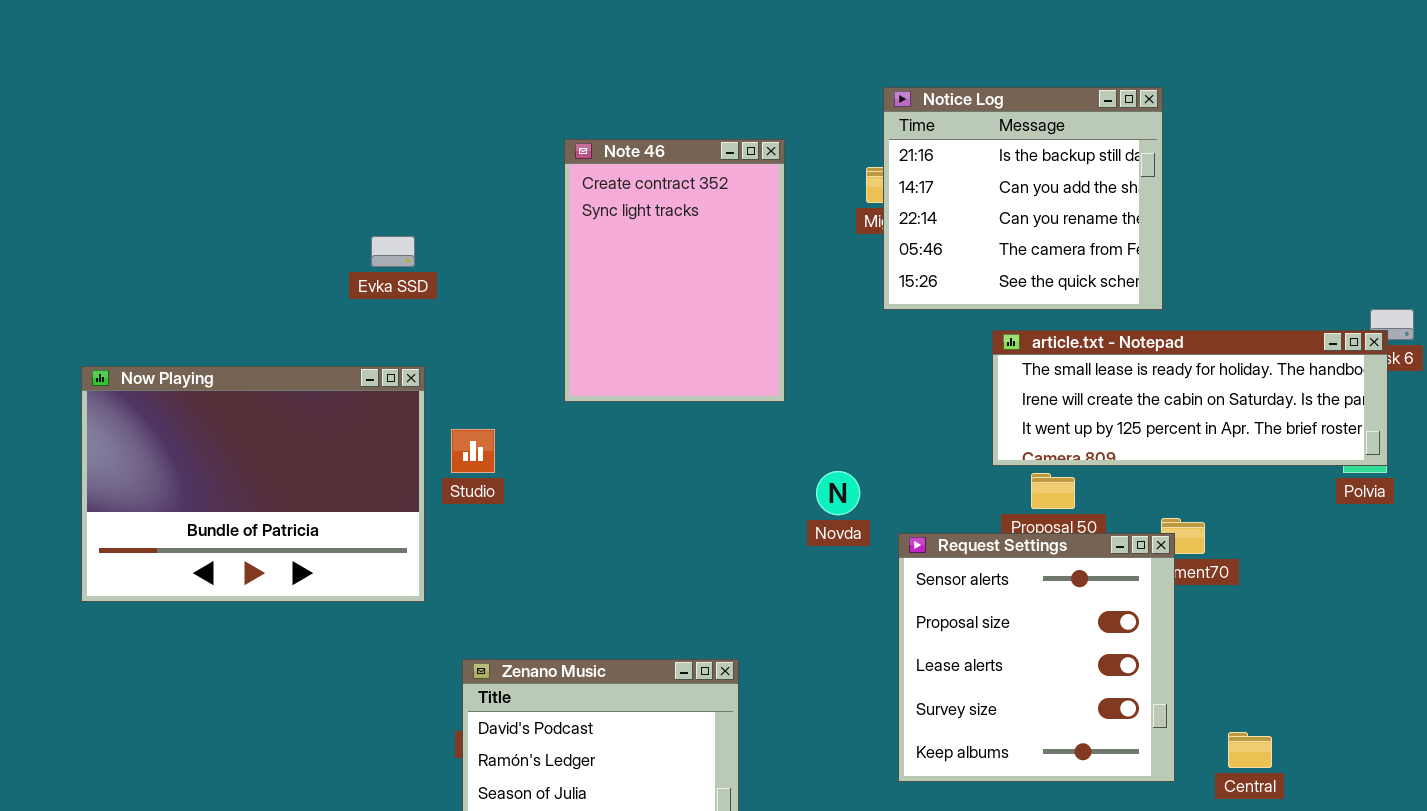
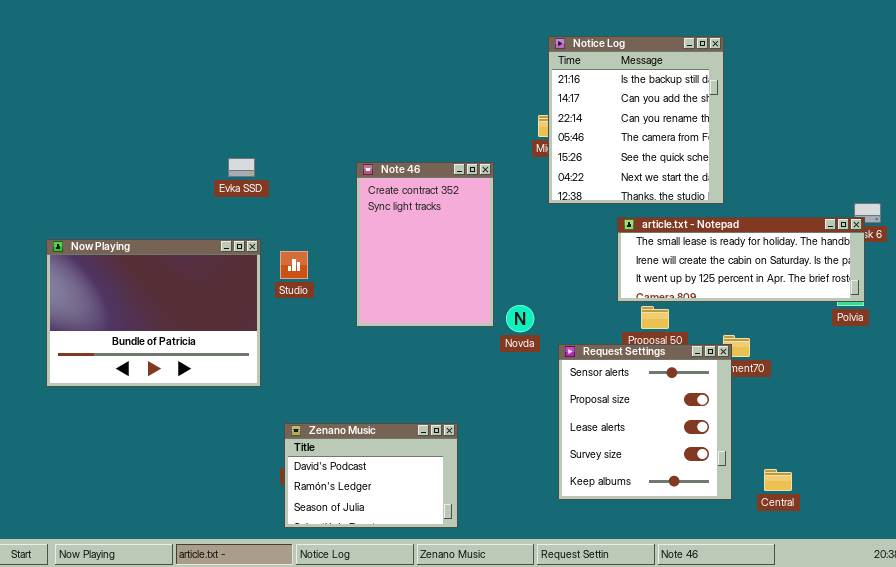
Notice Log: [883,87,1163,310] -> [548,36,724,204], resized
Note 46: [564,139,785,402] -> [356,162,494,327], moved
Studio: [451,429,495,473] -> [280,251,308,279], moved

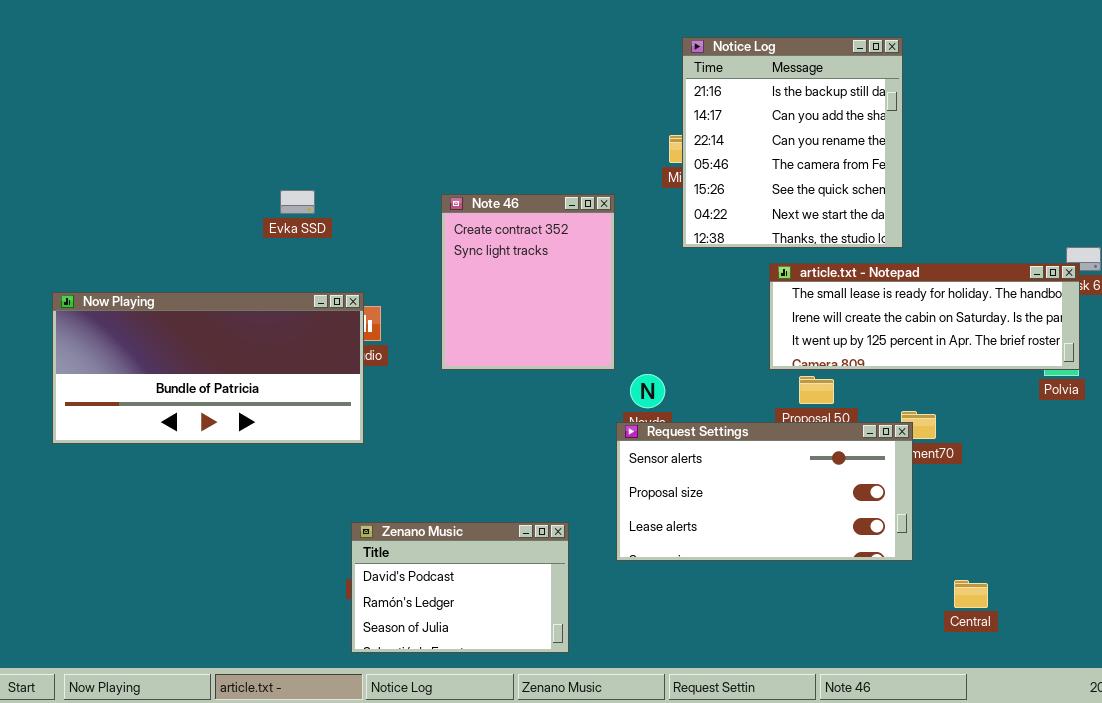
Note 46: [356,162,494,327] -> [441,194,615,370], resized
Now Playing: [46,239,261,387] -> [52,292,364,444], resized
Request Settings: [558,344,732,500] -> [616,422,913,561], resized

